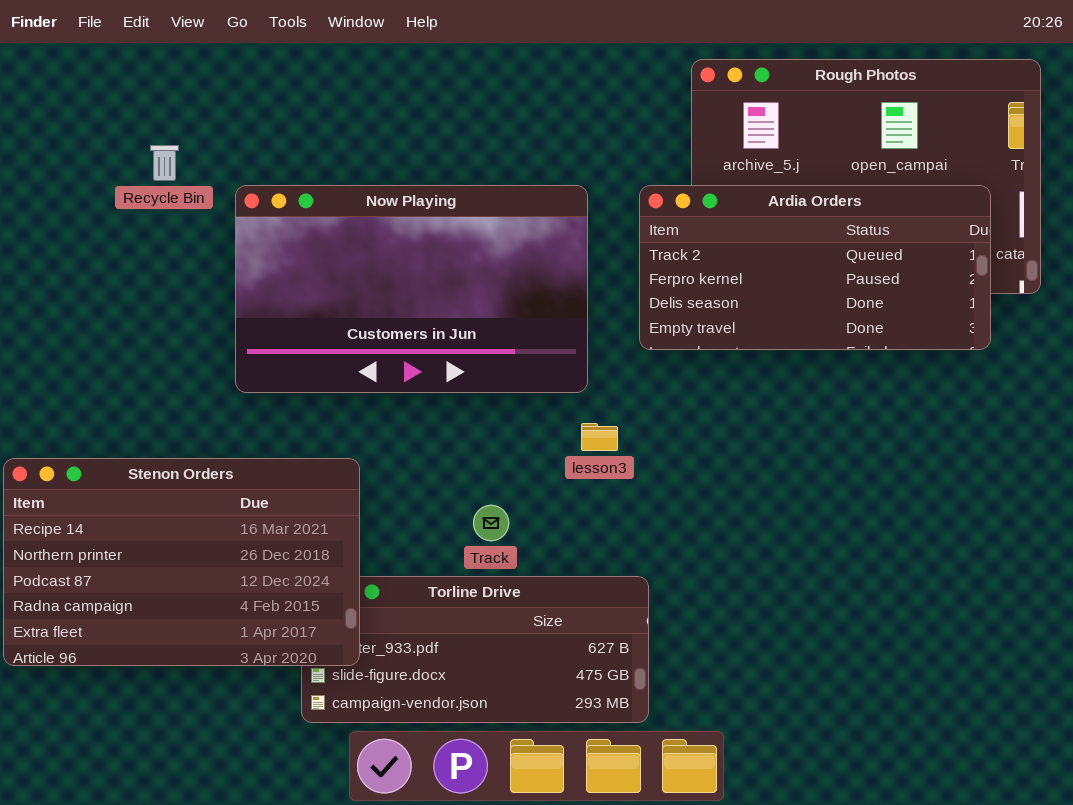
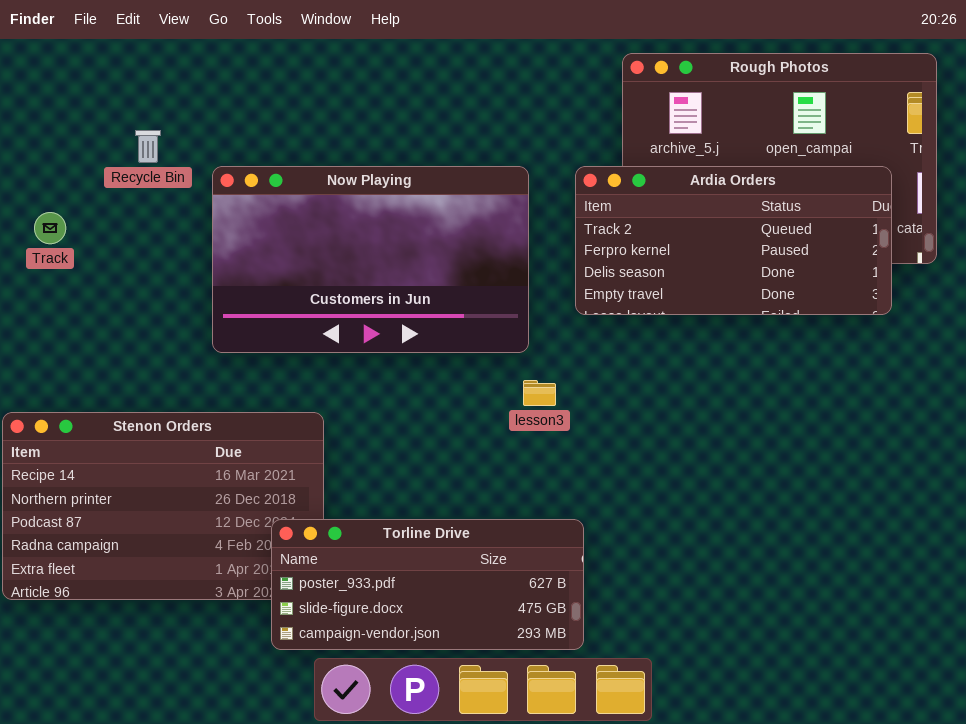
Track: [473,505,509,541] -> [34,212,66,244], moved
Torline Drive: [301,576,649,723] -> [271,519,584,650], raised

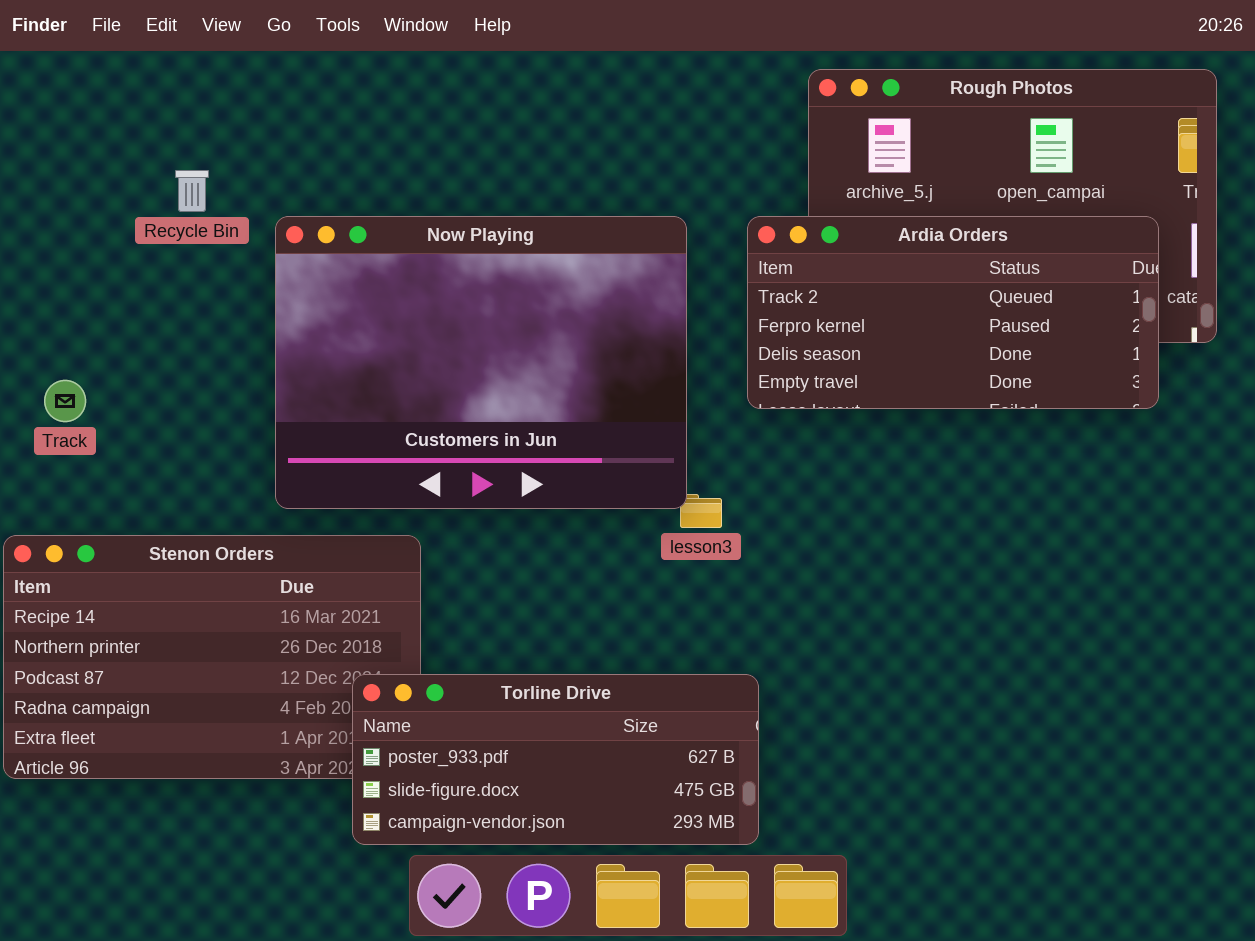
Now Playing: [212,166,529,353] -> [275,216,687,509], resized
Track: [34,212,66,244] -> [44,380,86,422], moved

